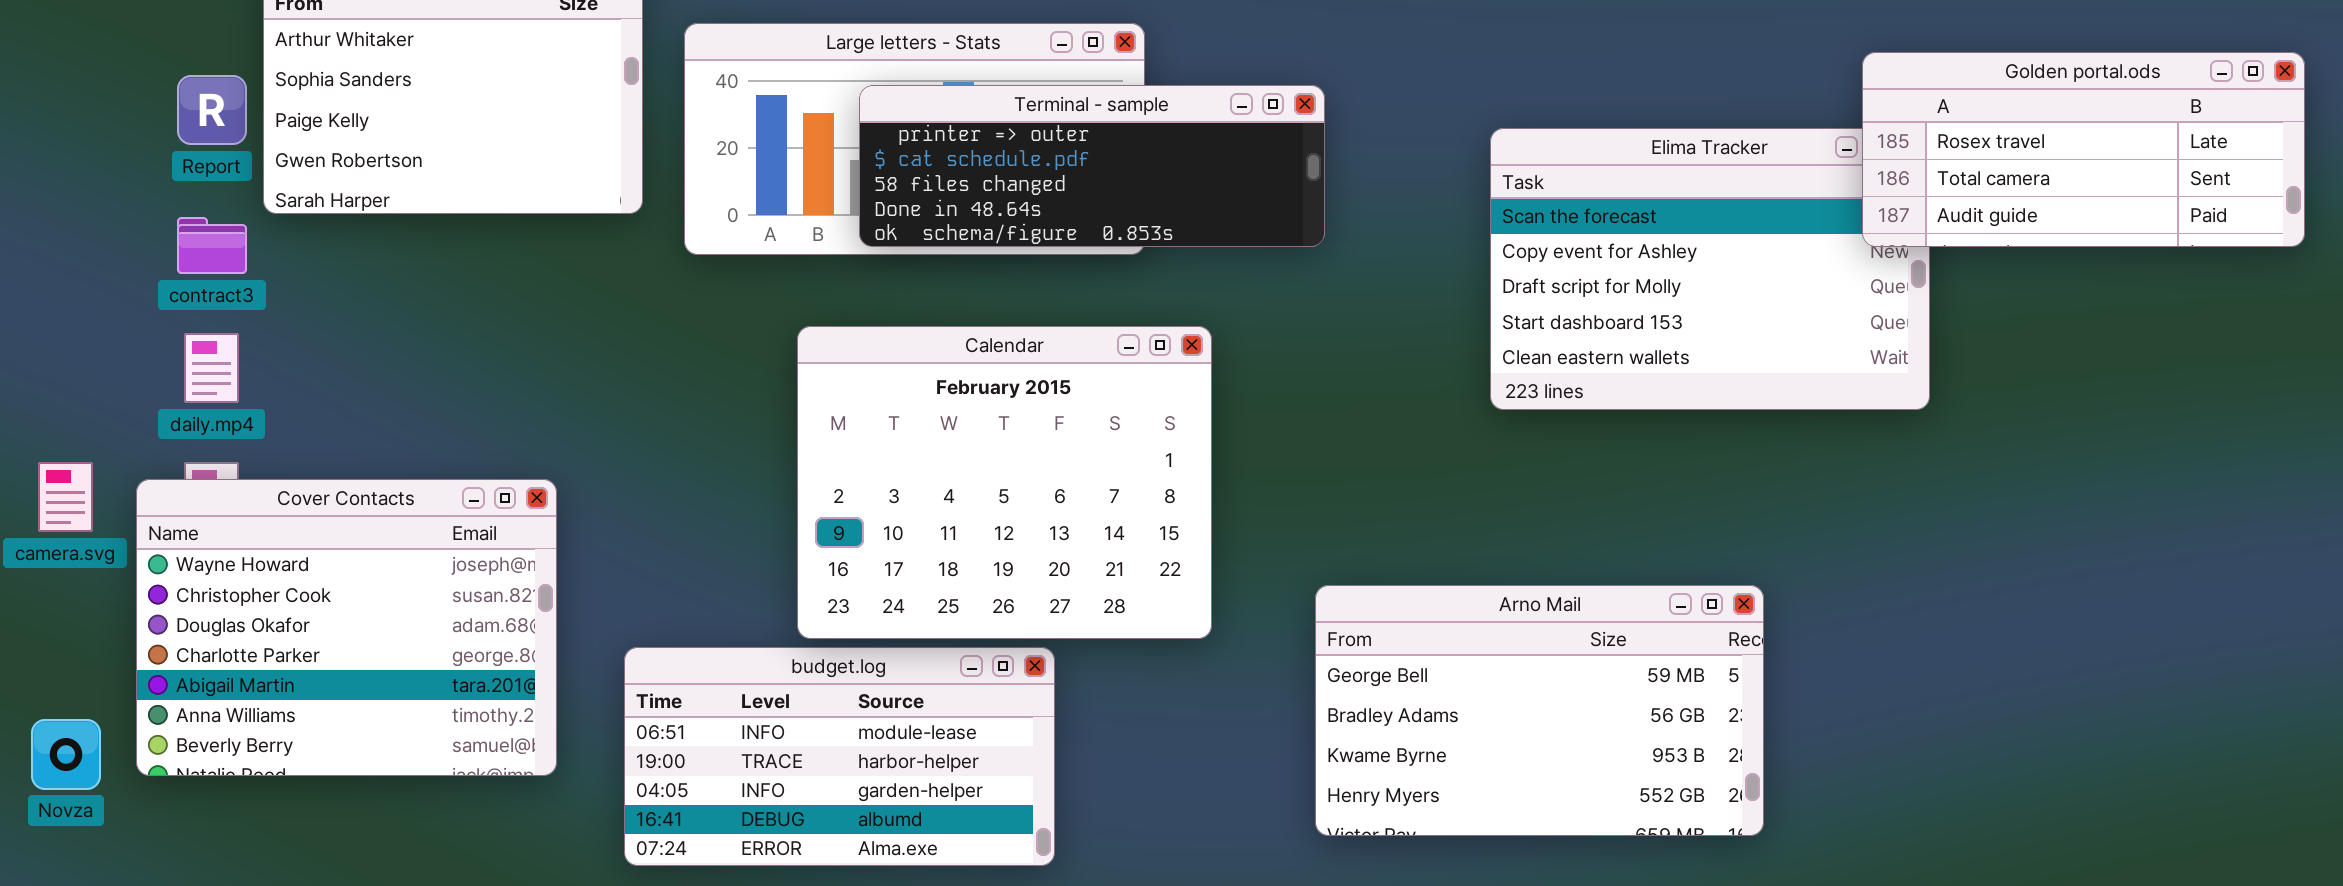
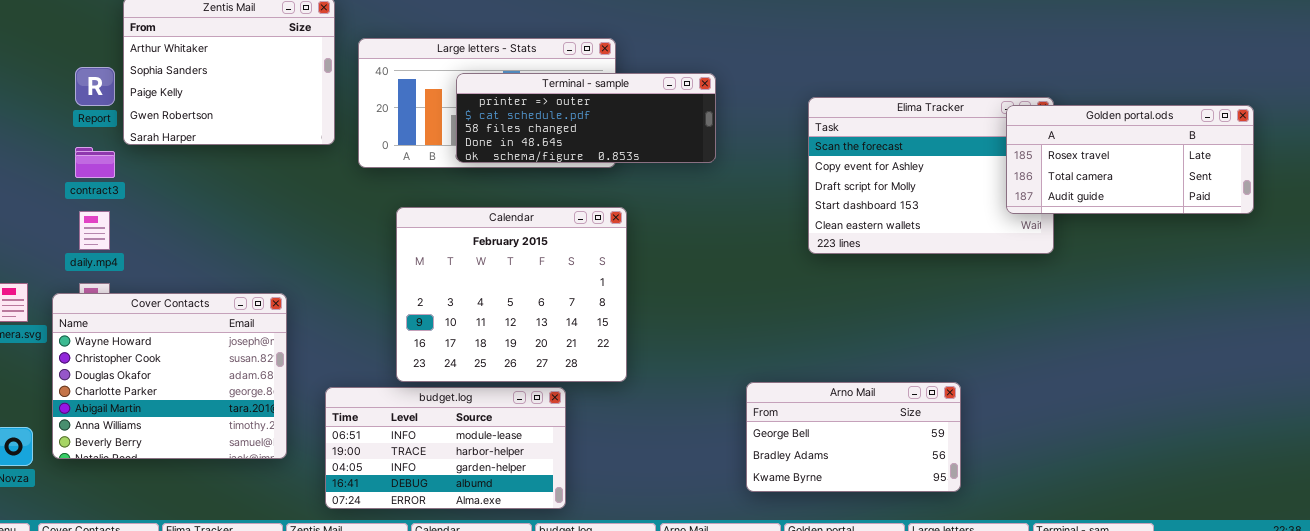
Golden portal.ods: [1862,52,2305,247] -> [1006,105,1254,214], moved
Calendar: [797,326,1212,639] -> [396,207,627,382], moved
Arno Mail: [1315,585,1764,836] -> [746,382,961,492], resized

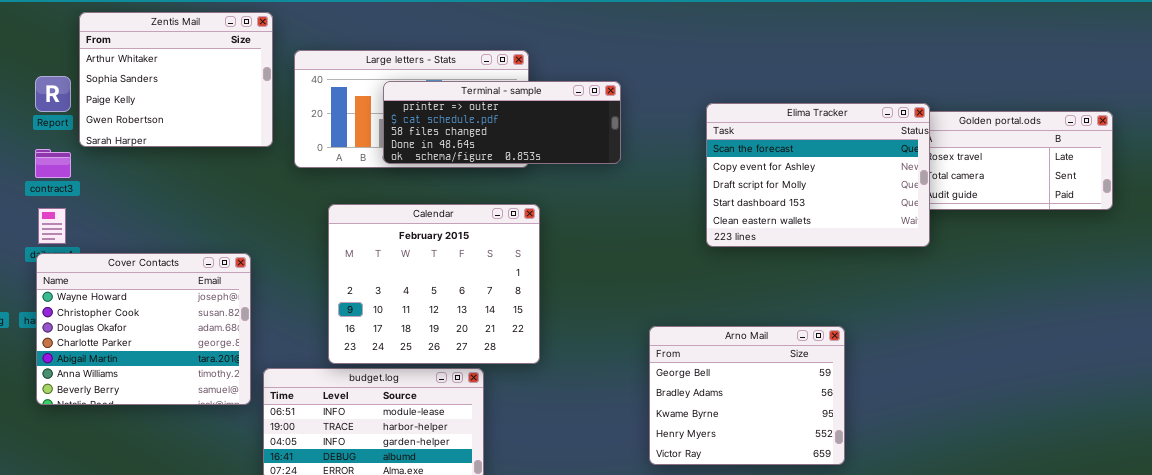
Elima Tracker: [808,97,1054,254] -> [706,103,930,247], raised
Cover Contacts: [52,293,287,459] -> [36,253,251,405], moved
Arno Mail: [746,382,961,492] -> [649,326,845,465], resized

